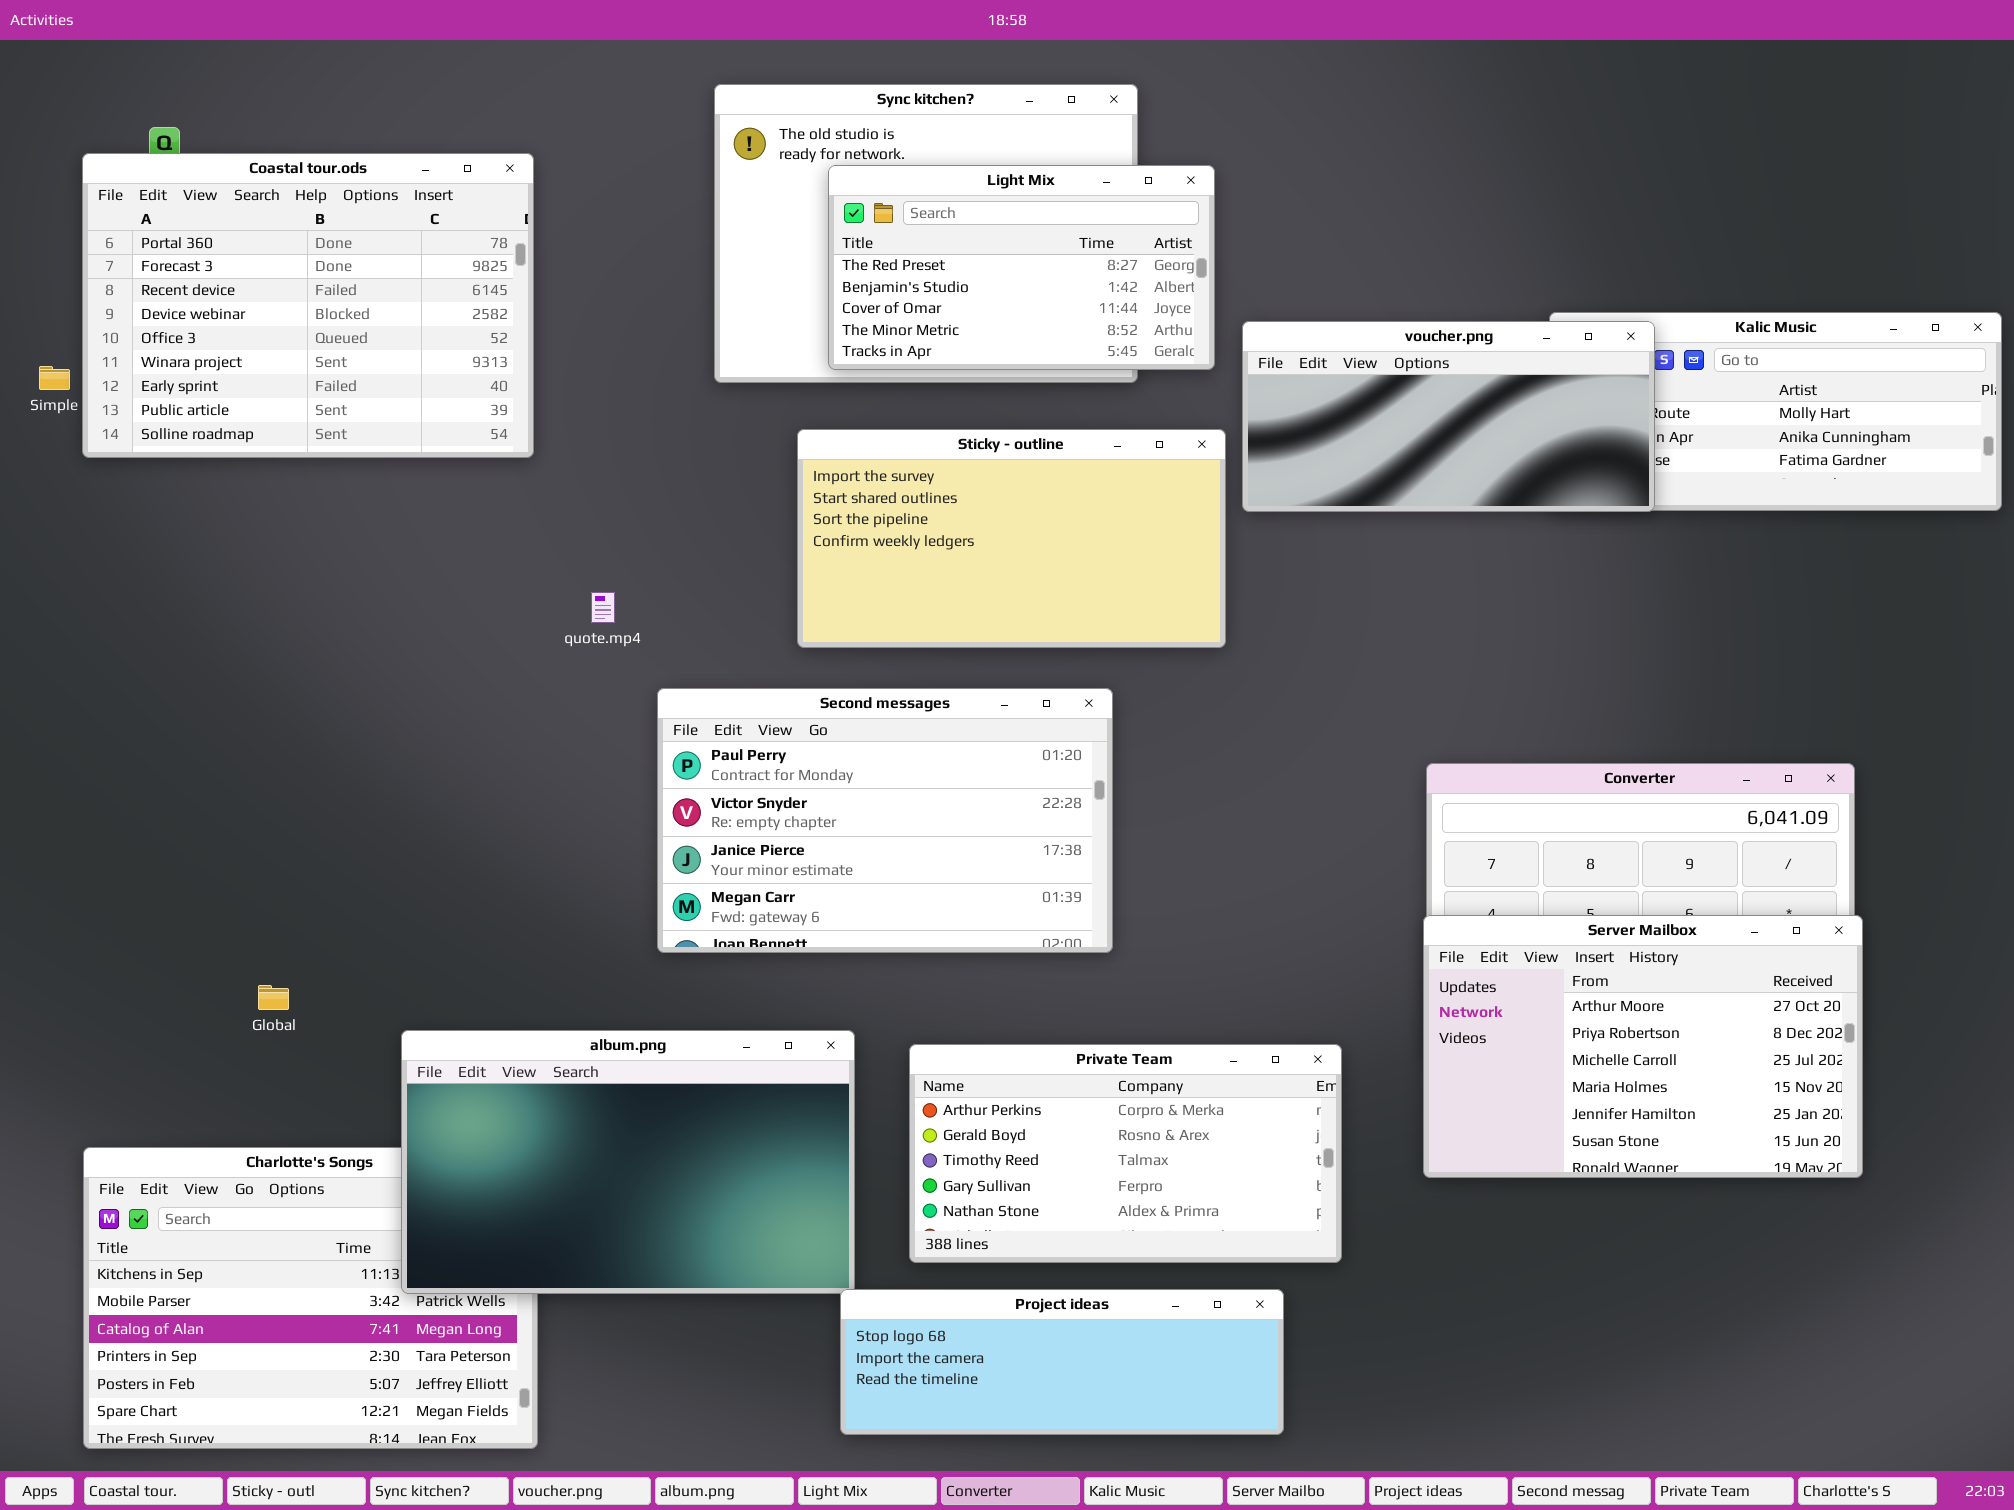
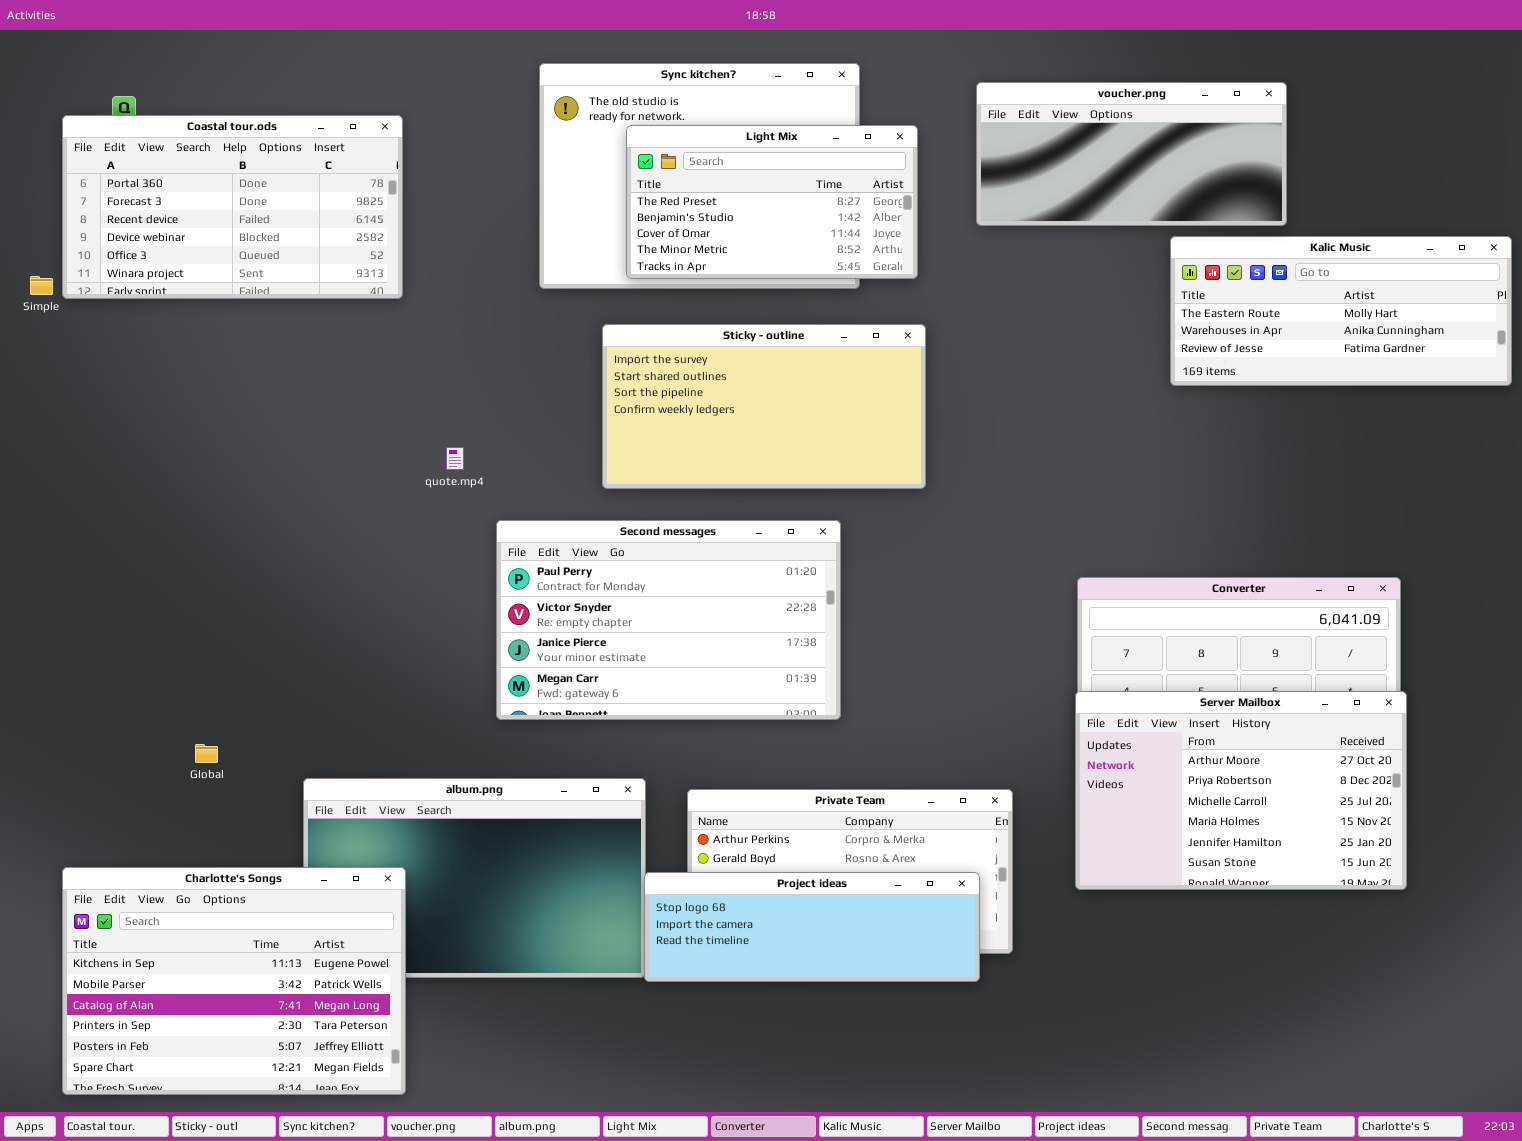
Coastal tour.ods: [82,153,534,458] -> [62,115,403,299], resized
voucher.png: [1242,321,1655,512] -> [976,82,1287,226], moved
Charlotte's Songs: [83,1147,538,1449] -> [62,867,406,1095], raised
Project ideas: [840,1289,1284,1435] -> [644,872,980,982], moved

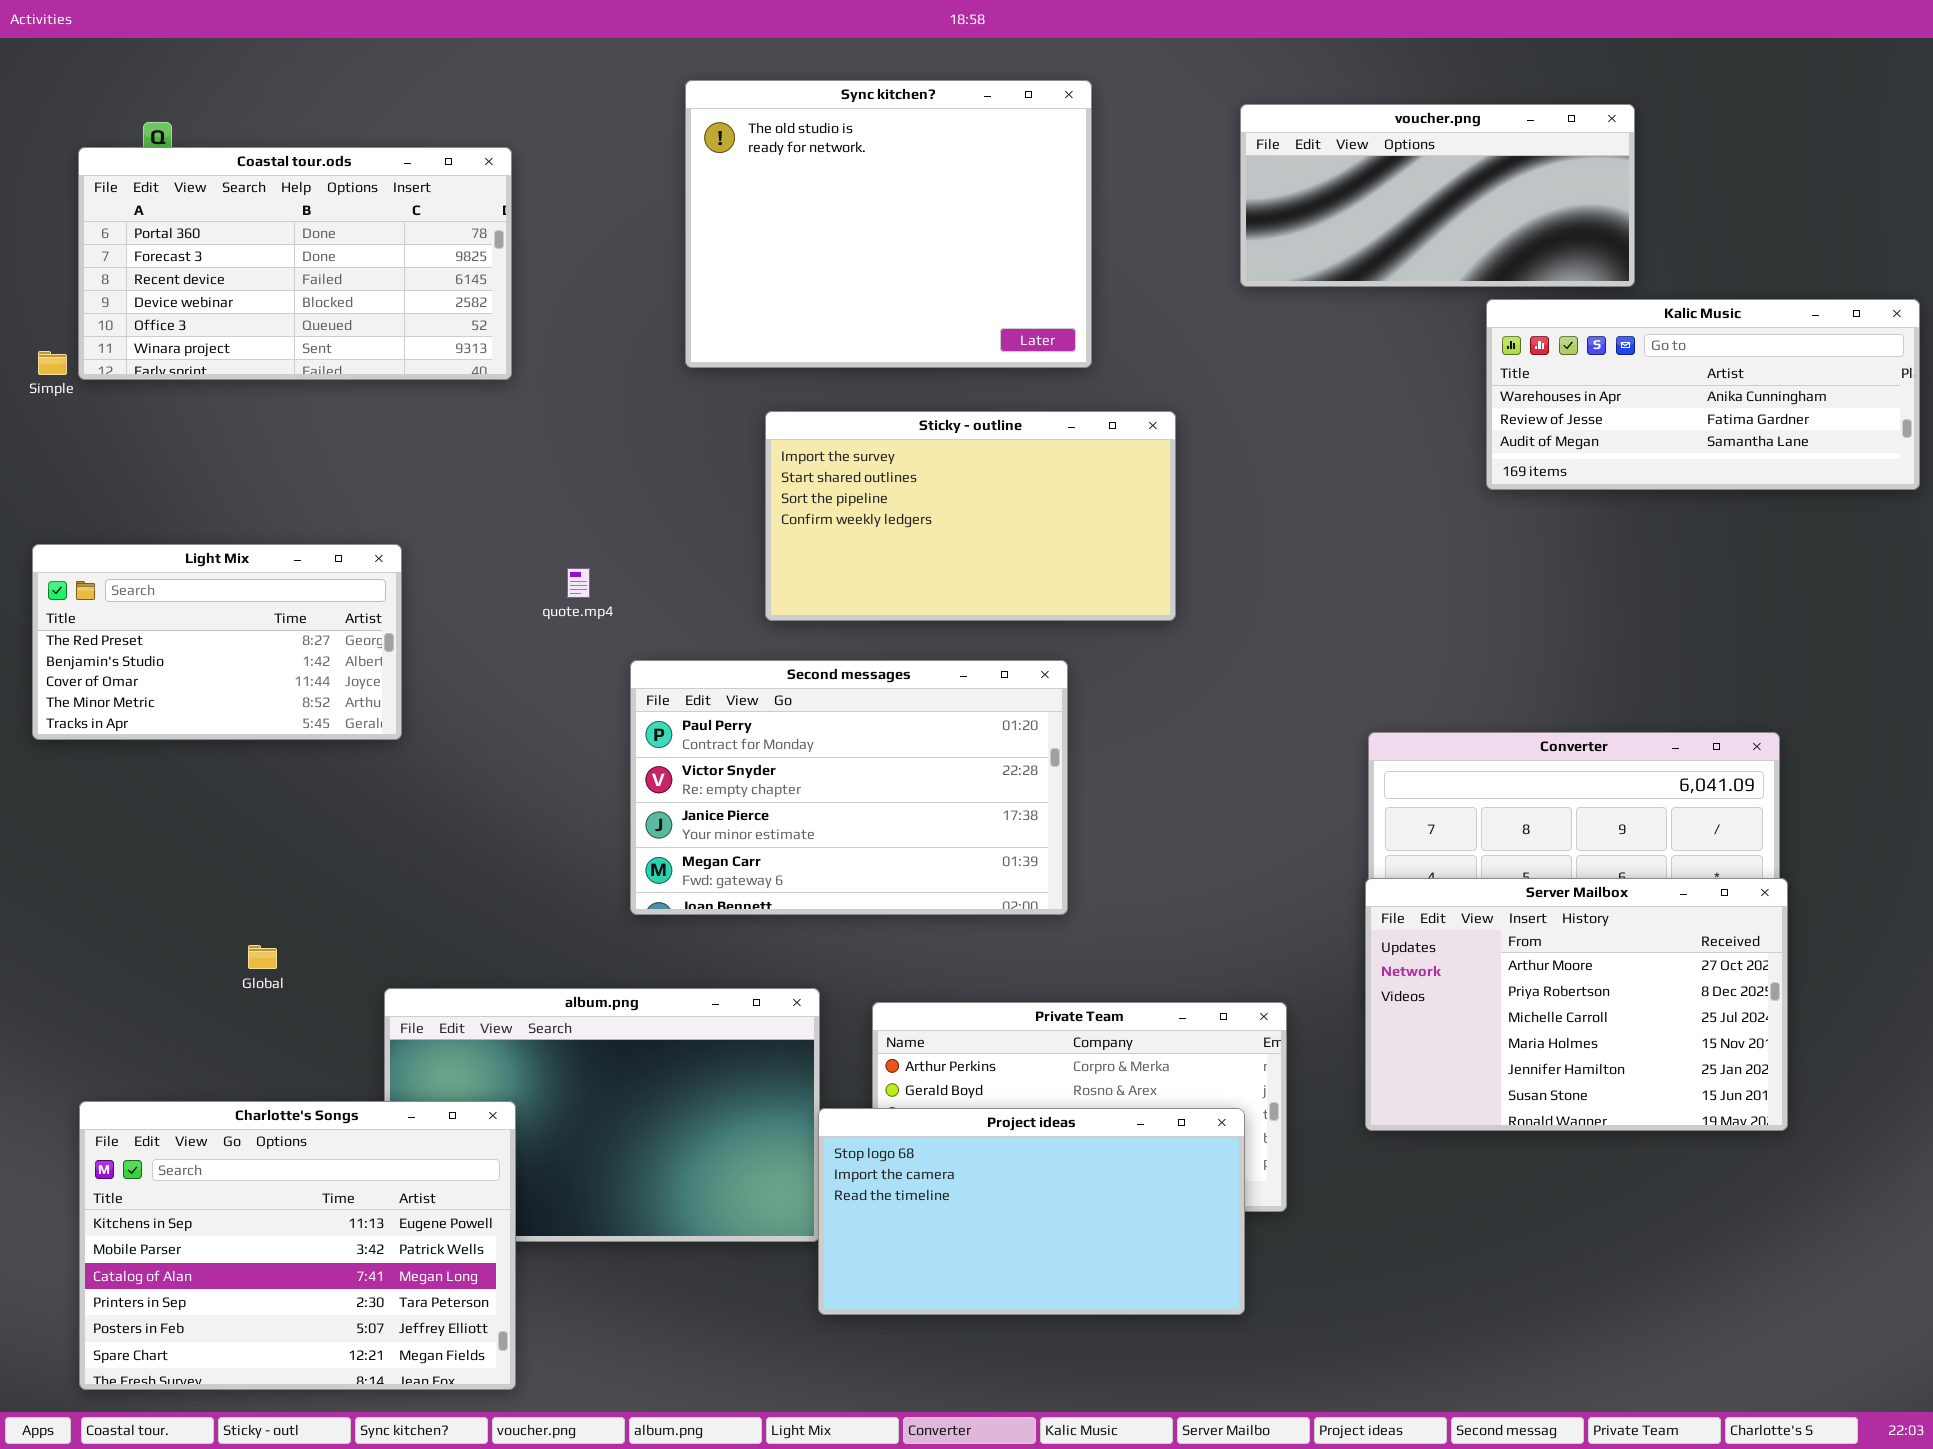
Light Mix: [626,125,918,279] -> [32,544,402,740], moved
Kalic Music: [1170,236,1512,386] -> [1486,299,1920,490], scrolled down 1 row
Project ideas: [644,872,980,982] -> [818,1108,1245,1315], resized

